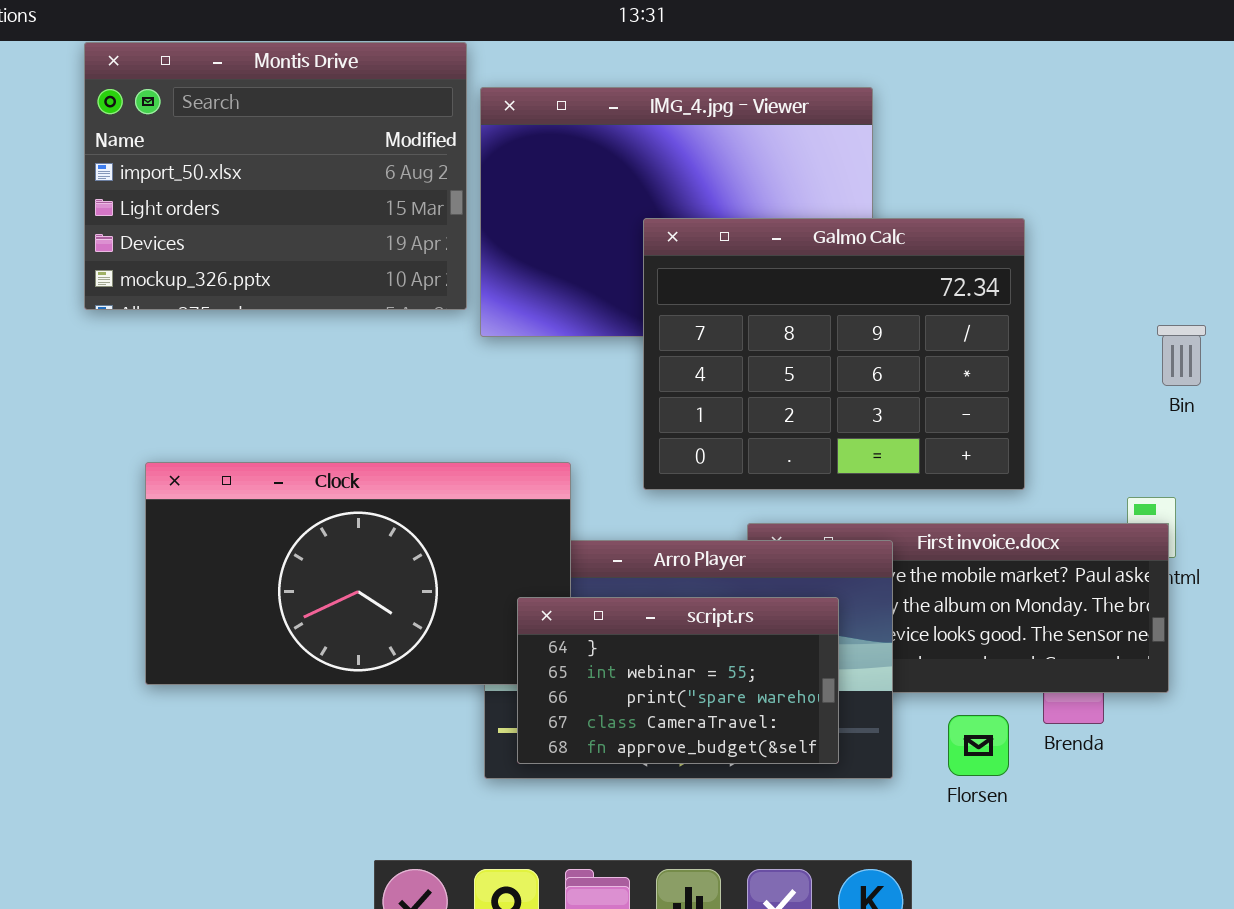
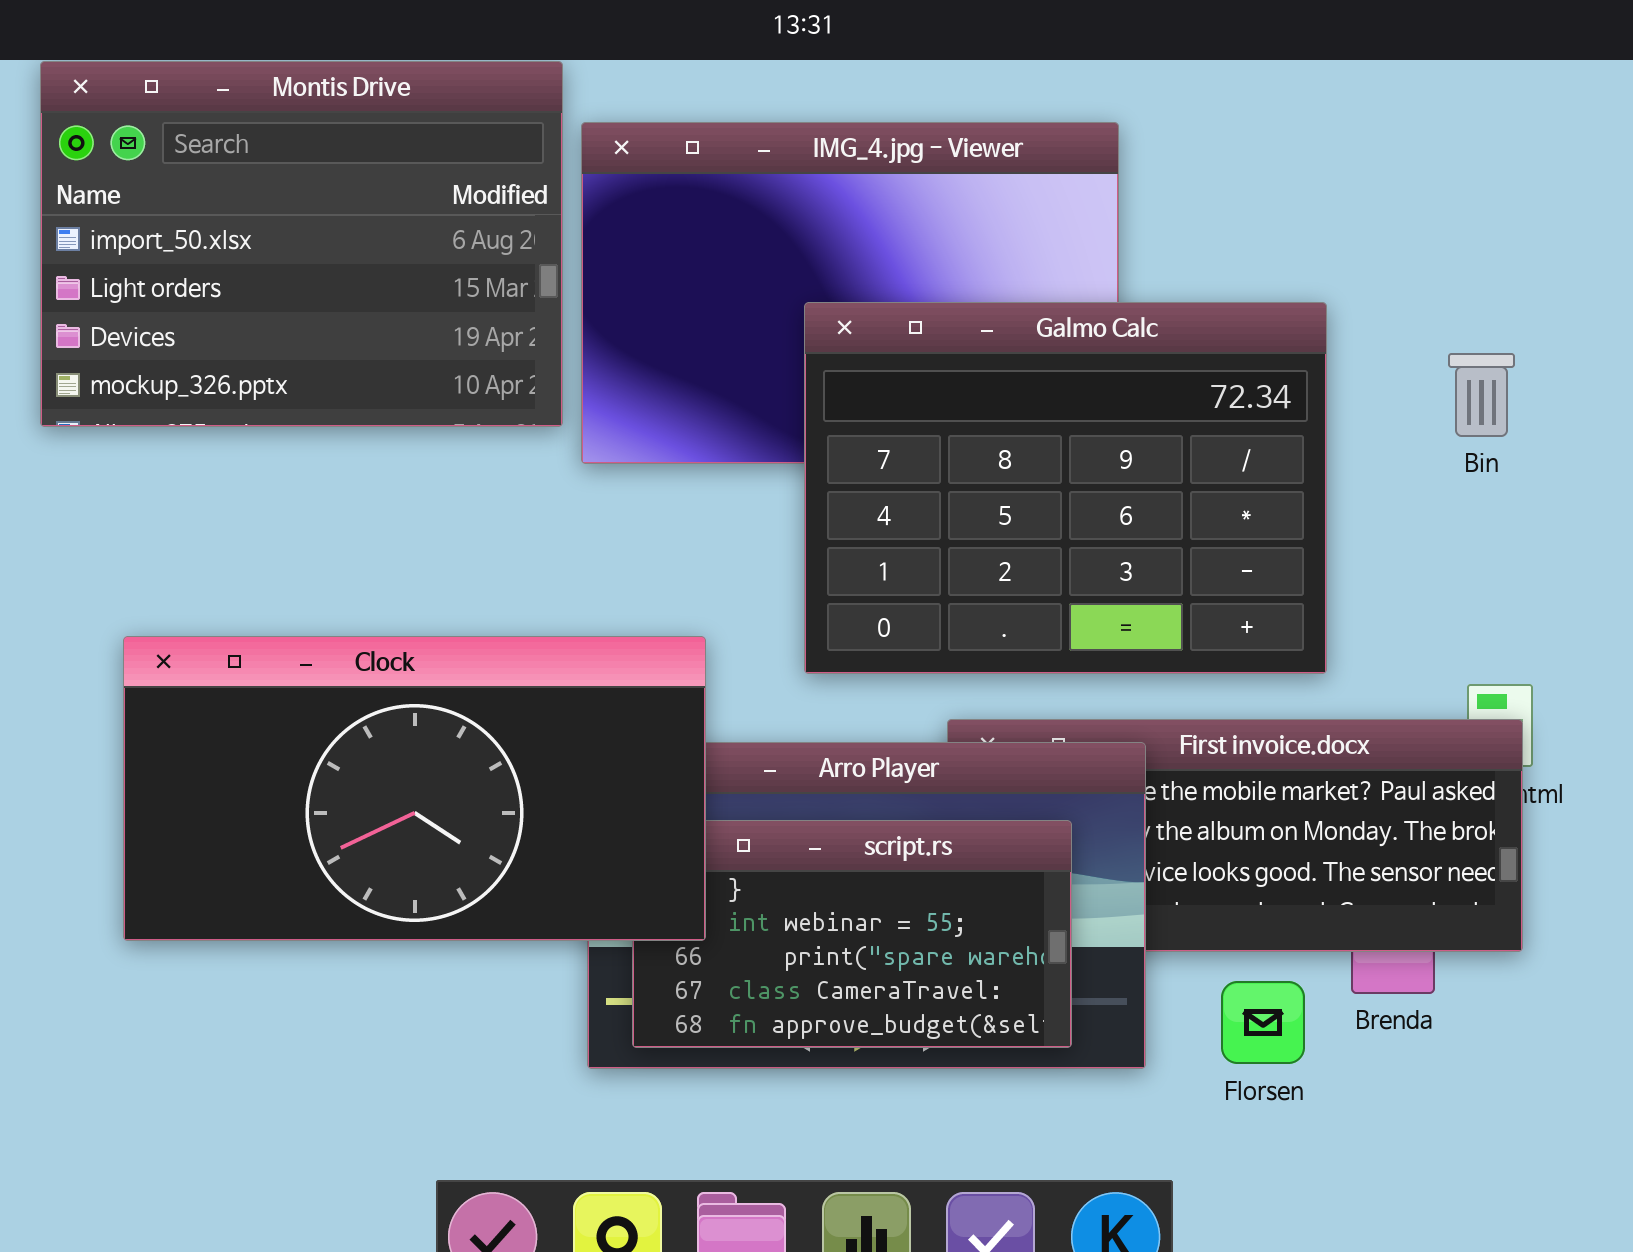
Bin: [1157,325,1206,386] -> [1448,353,1515,437], moved
Clock: [145,462,571,685] -> [123,636,706,941], raised

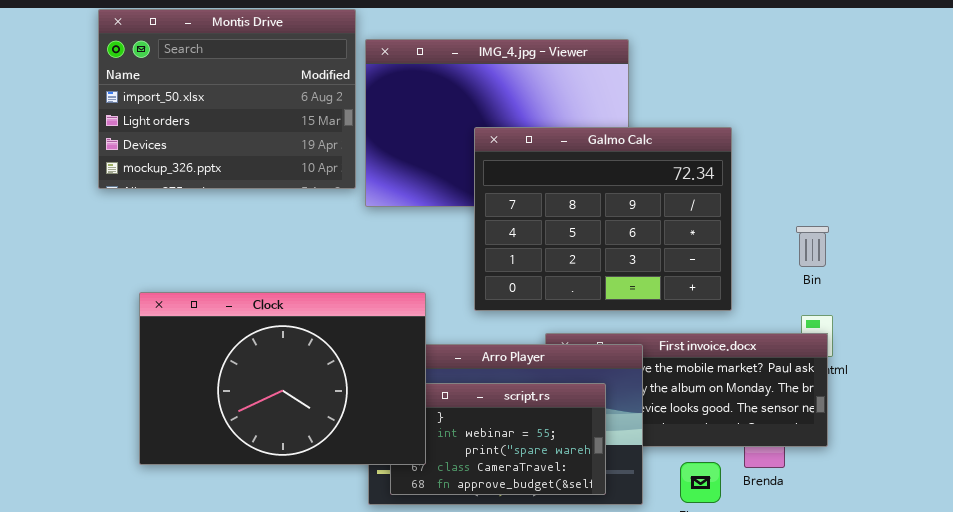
Bin: [1448,353,1515,437] -> [796,226,829,267], moved
Clock: [123,636,706,941] -> [139,292,426,465], resized

